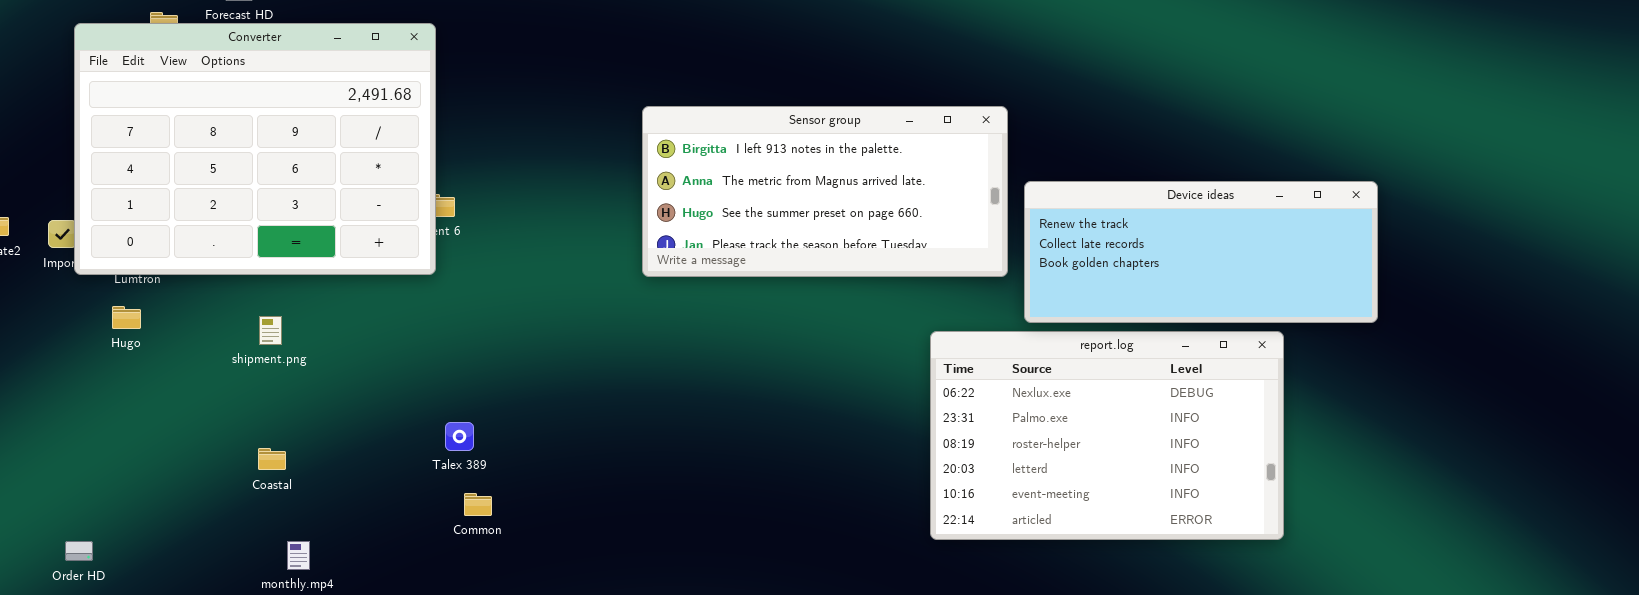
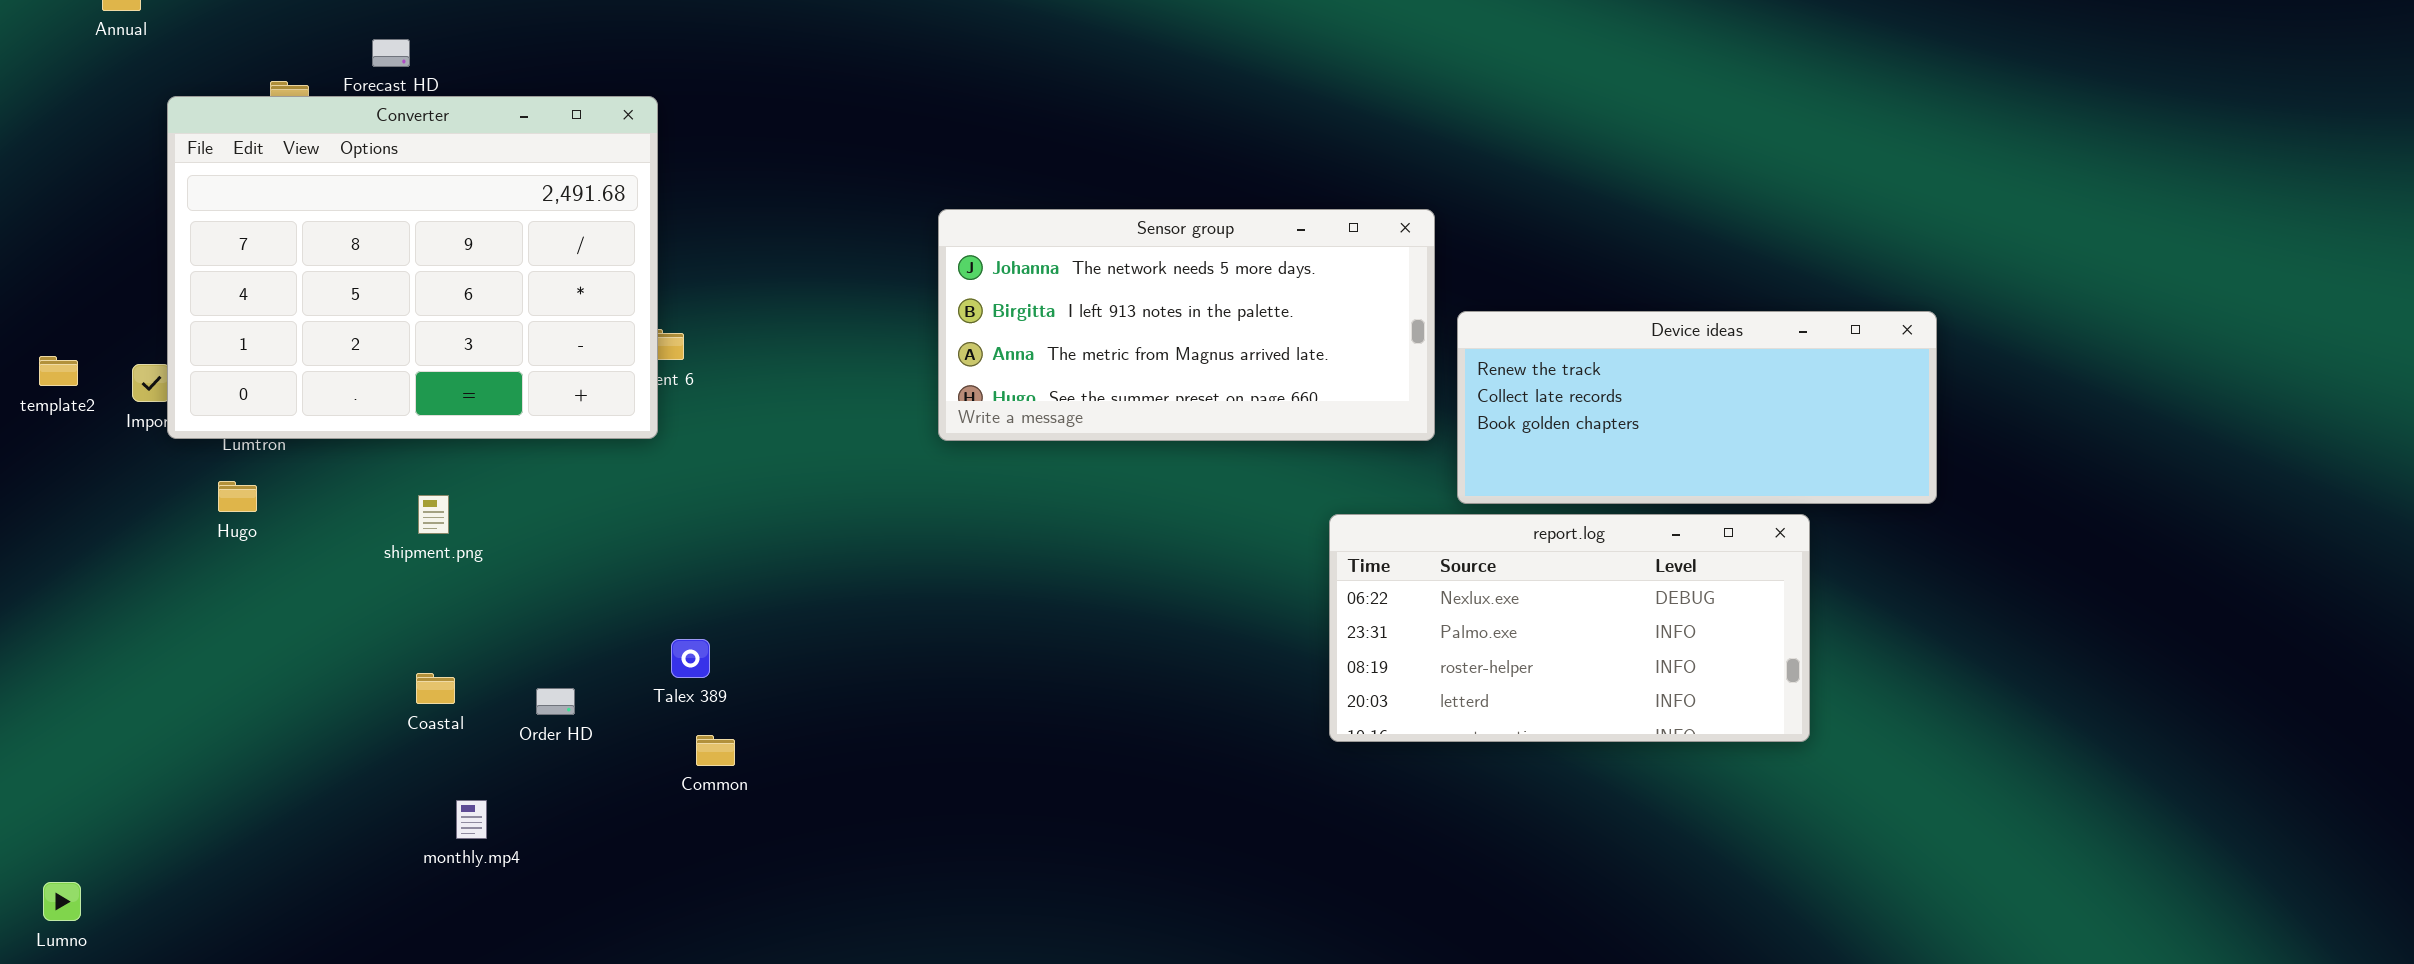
Sensor group: [642,106,1008,277] -> [938,209,1435,441], scrolled up 1 row
report.log: [930,331,1284,540] -> [1329,514,1810,742], resized
Order HD: [65,541,93,561] -> [536,688,575,715], moved

